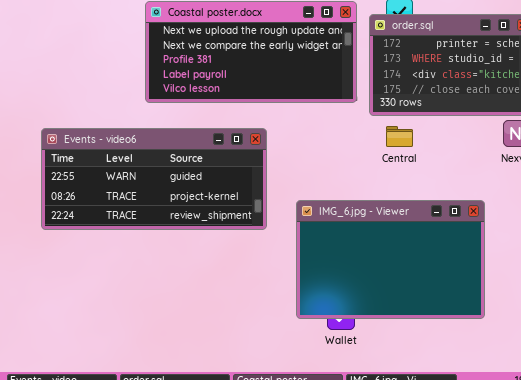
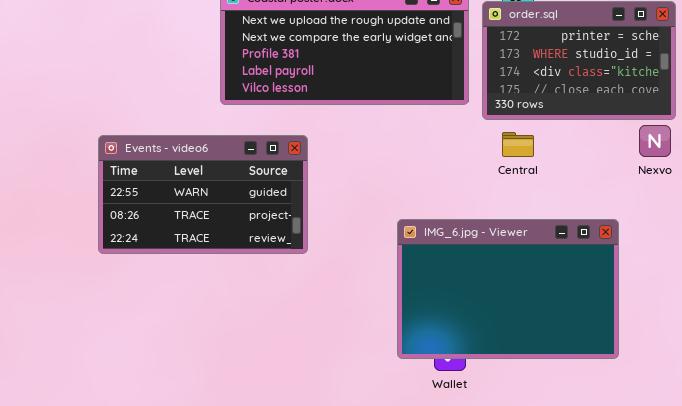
Events - video6: [41,128,267,230] -> [98,135,308,254], resized

